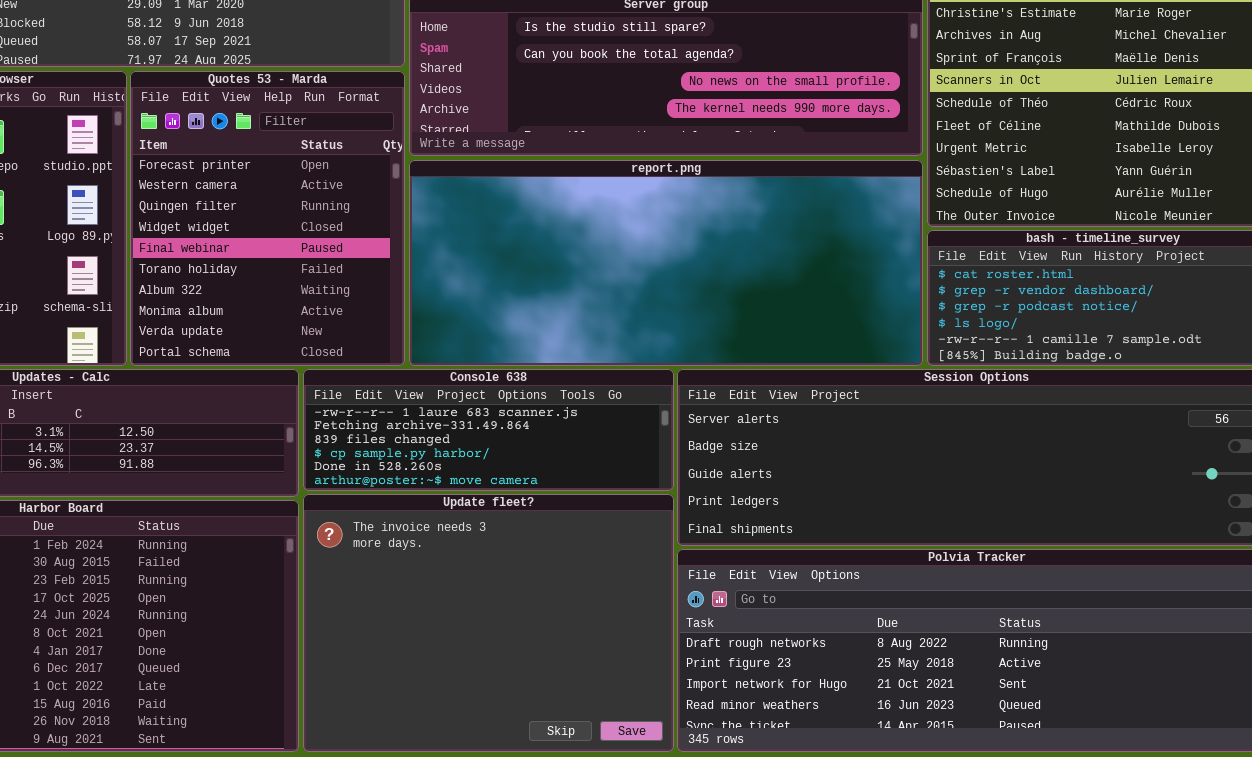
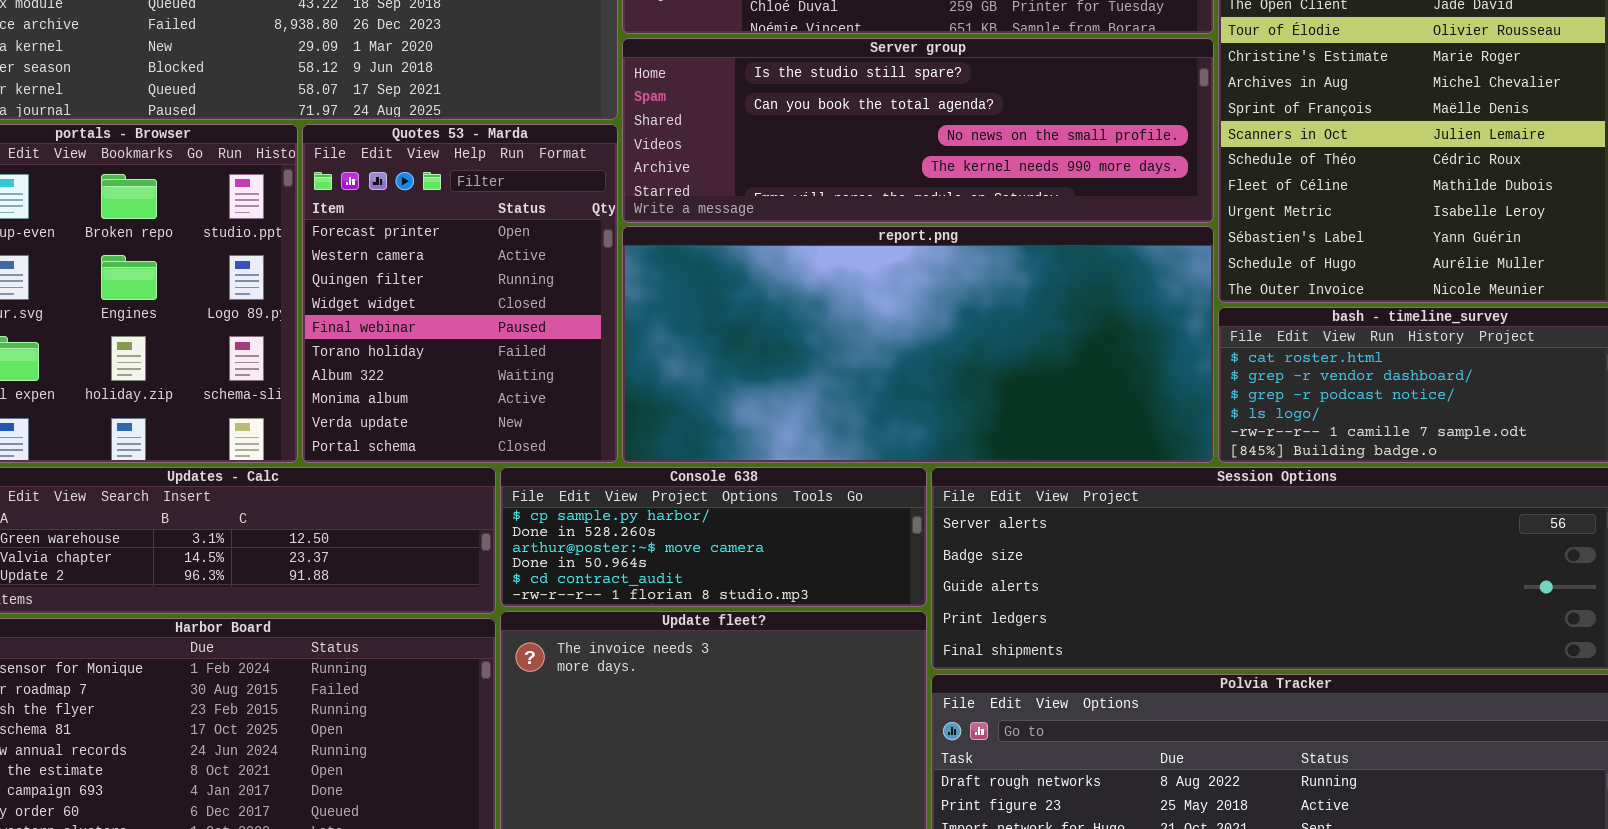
Console 638: [303,369,674,491] -> [500,467,927,607], scrolled down 3 rows

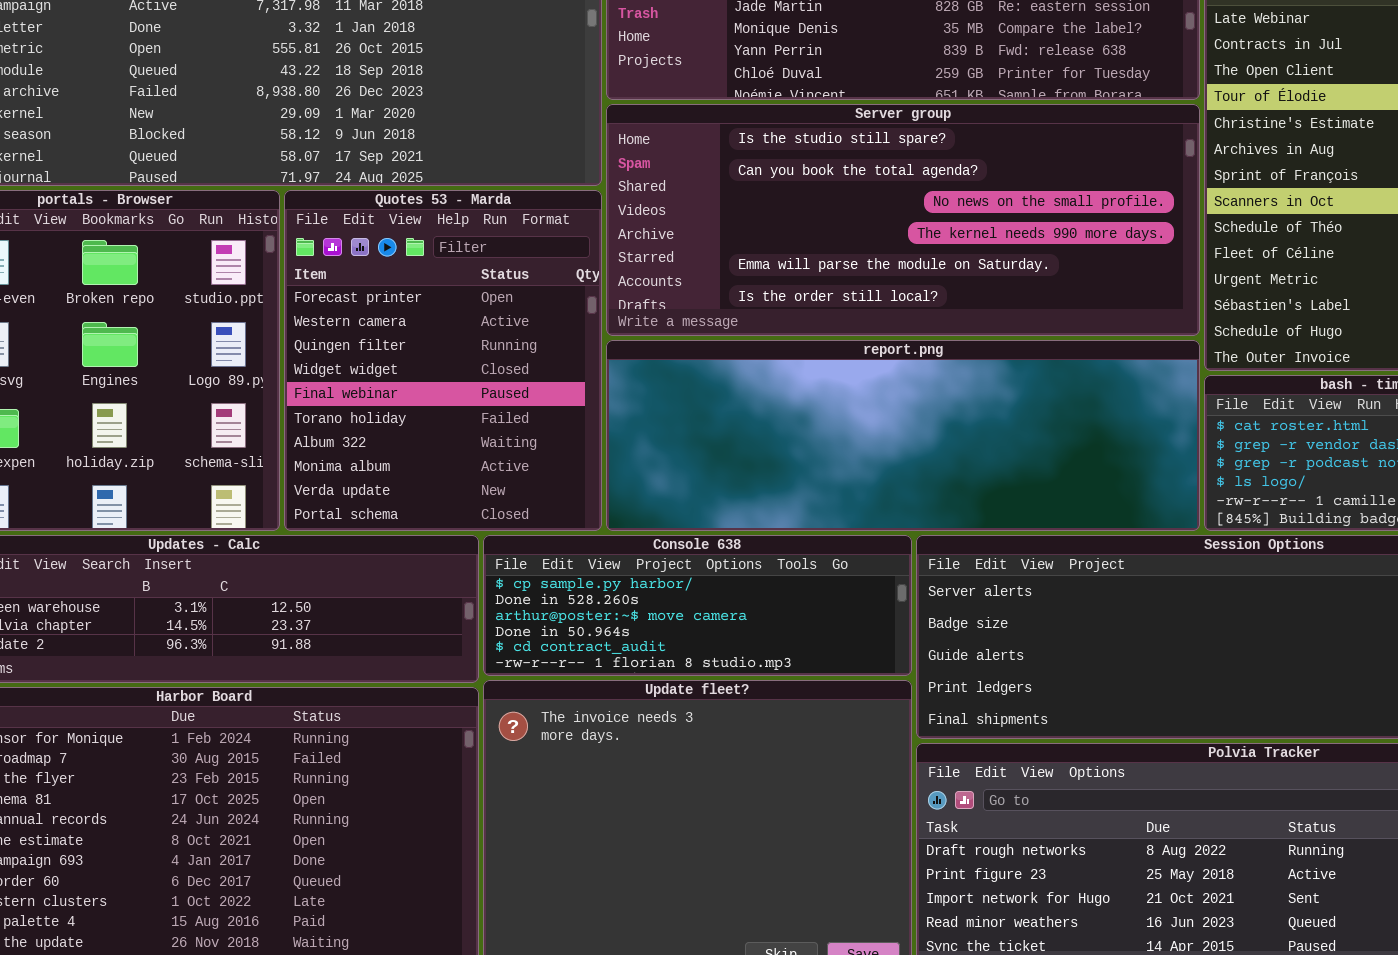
Server group: [622,38,1214,223] -> [606,104,1200,336], resized
report.png: [622,226,1214,463] -> [606,340,1200,531], resized

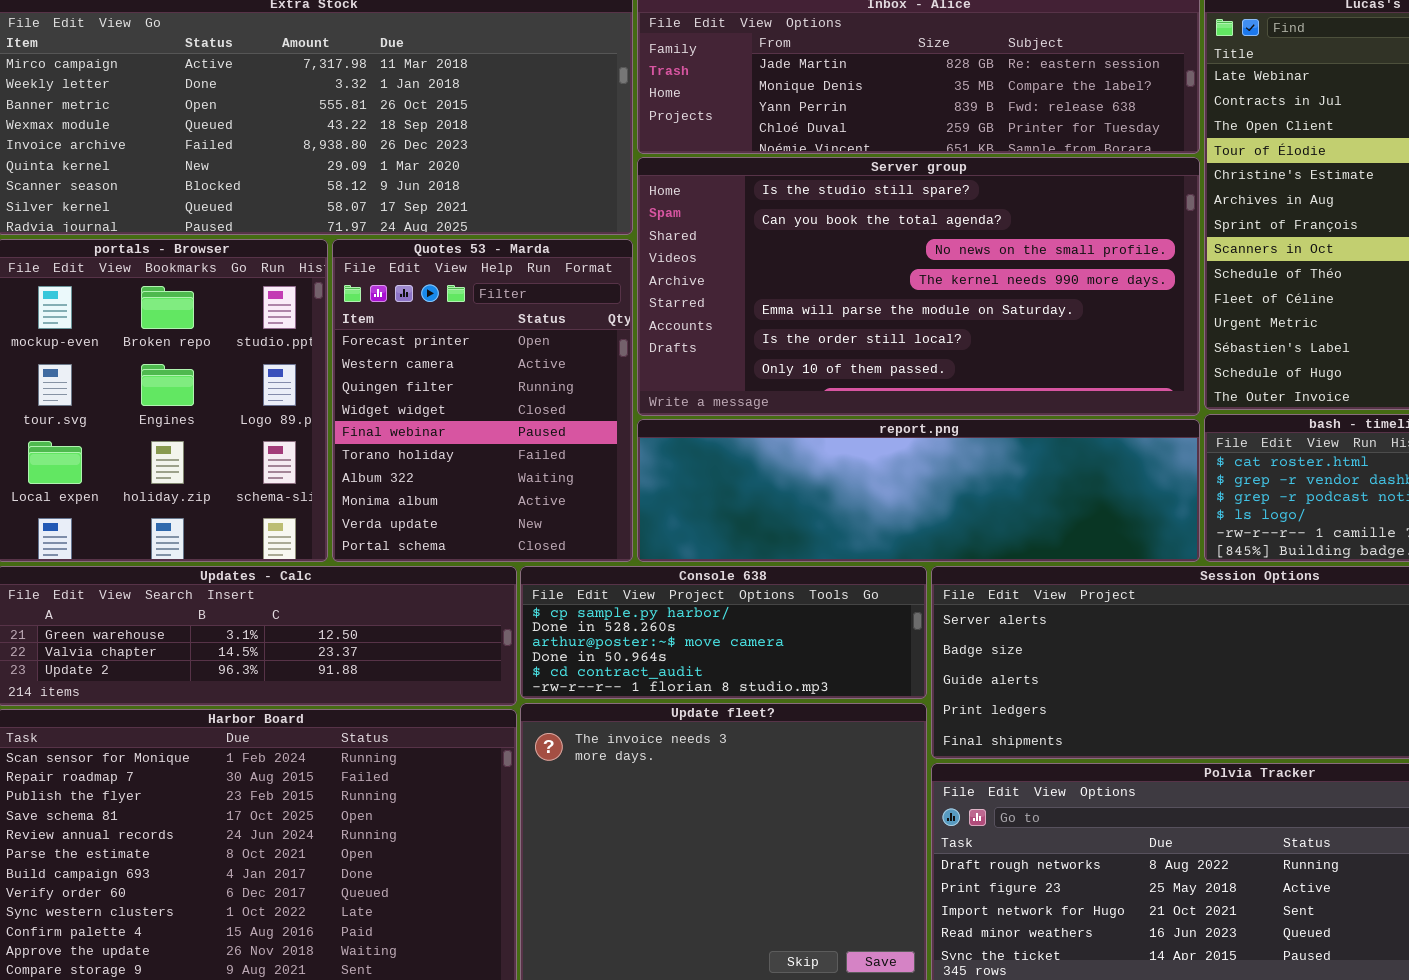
Server group: [606,104,1200,336] -> [637,157,1200,416], resized
report.png: [606,340,1200,531] -> [637,419,1200,562], resized

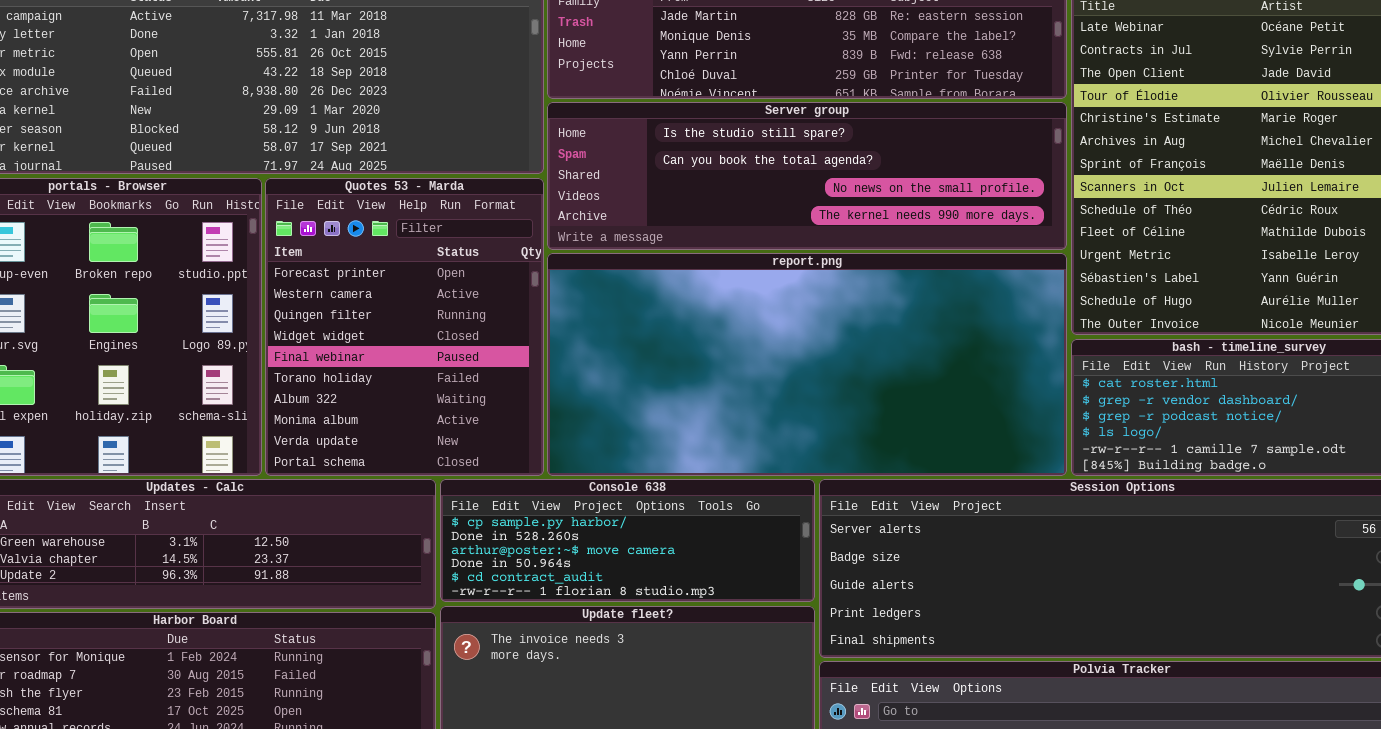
Server group: [637,157,1200,416] -> [547,102,1067,250], resized
report.png: [637,419,1200,562] -> [547,253,1067,476], resized

